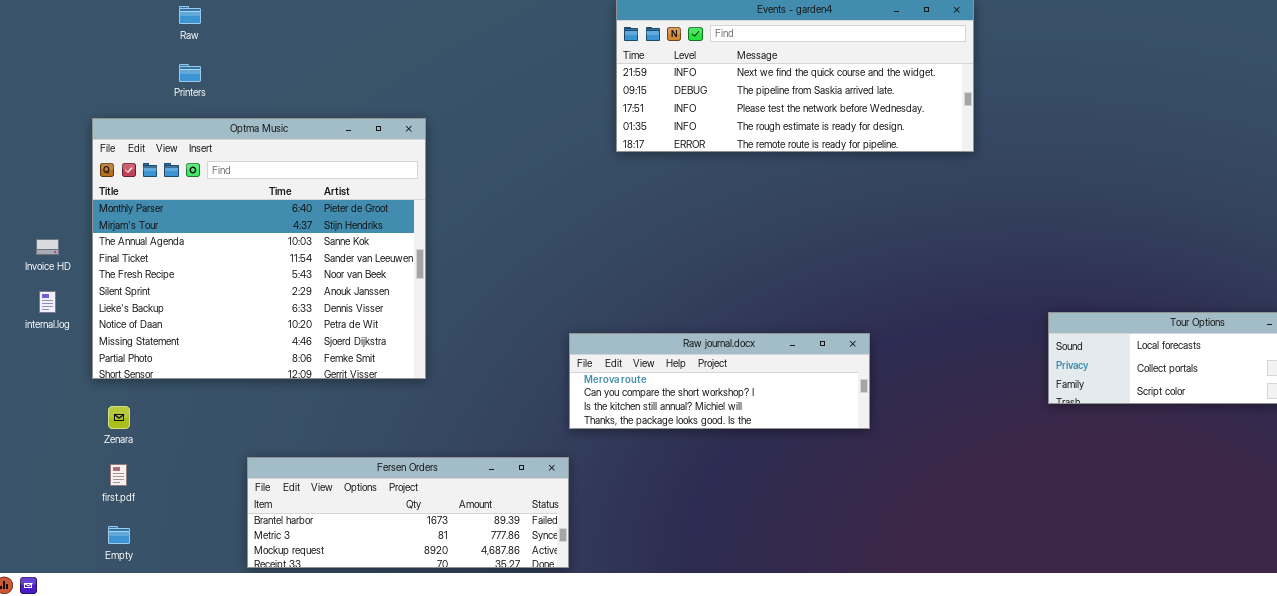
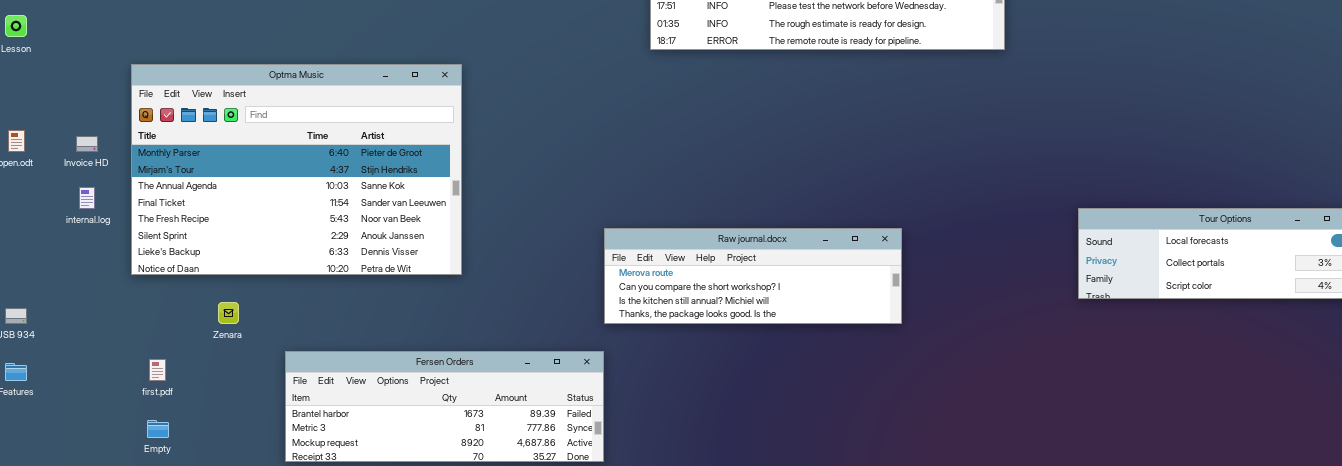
Optma Music: [92,118,426,379] -> [131,64,462,275], resized
Zenara: [108,406,130,429] -> [218,302,239,324], moved

